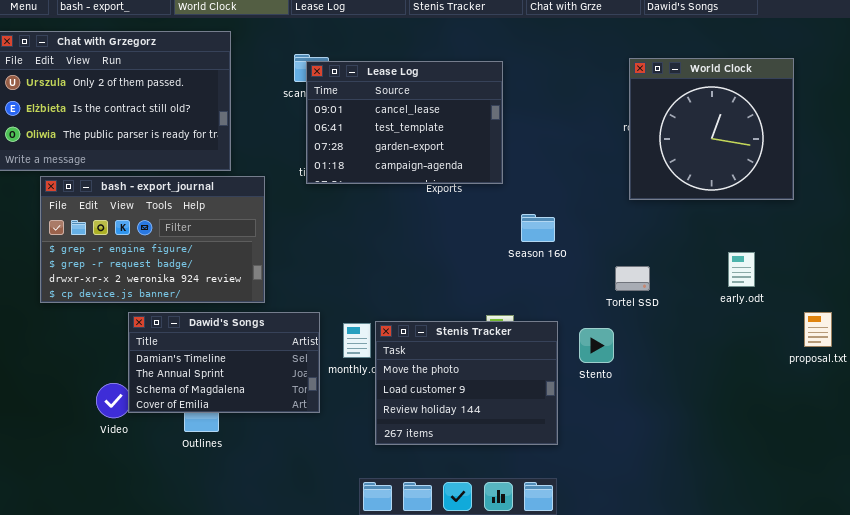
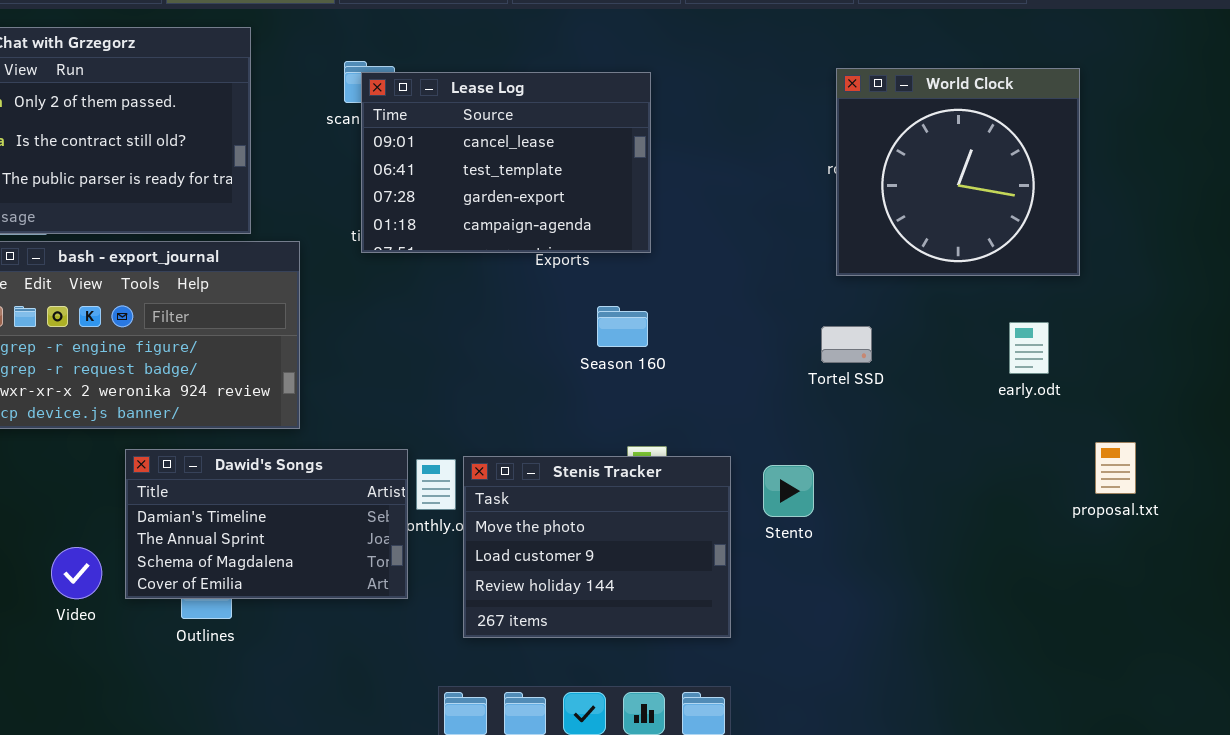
Season 160: [521,214,555,242] -> [597,306,648,347], moved
early.odt: [728,252,755,287] -> [1009,322,1049,374], moved
Tortel SSD: [615,266,650,291] -> [821,326,872,363], moved
Dawid's Songs: [128,312,320,413] -> [125,449,408,599], moved

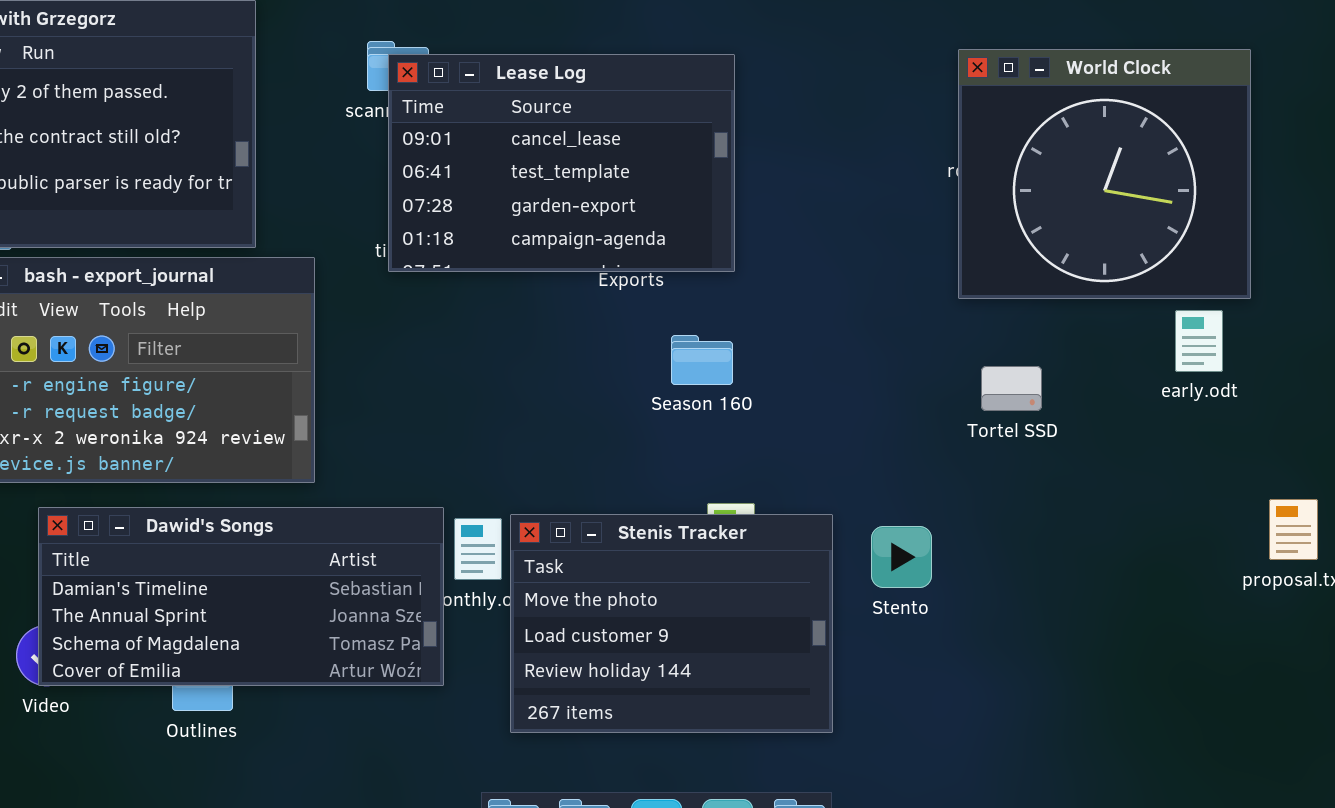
early.odt: [1009,322,1049,374] -> [1175,310,1223,372], moved
Tortel SSD: [821,326,872,363] -> [981,366,1042,411], moved
Dawid's Songs: [125,449,408,599] -> [38,507,444,686], resized

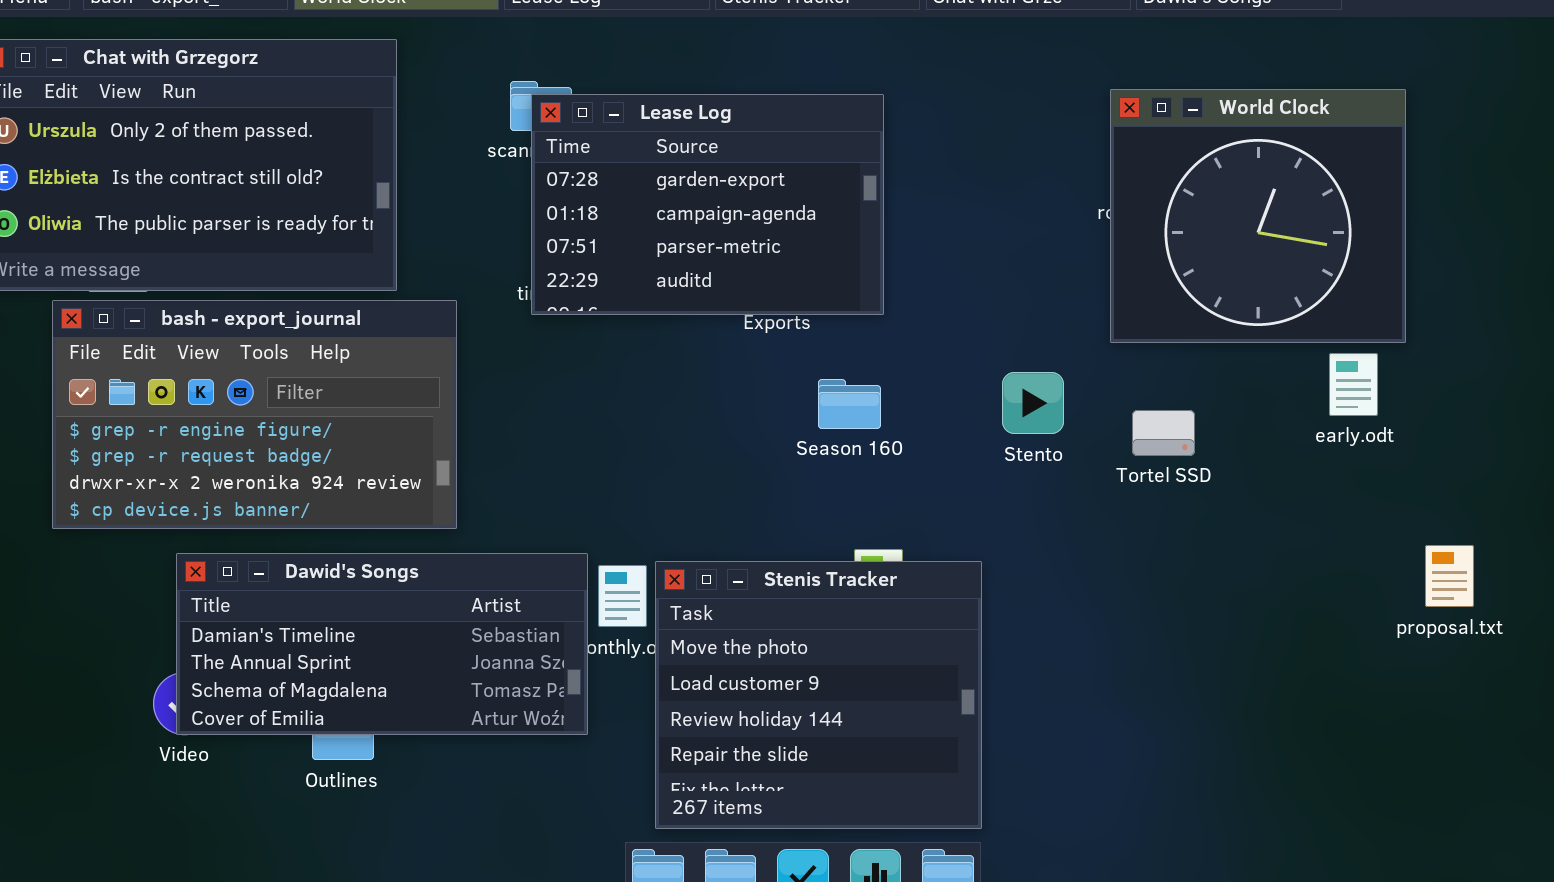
Lease Log: [388,54,735,272] -> [531,94,884,315], scrolled down 2 rows
Stenis Tracker: [510,514,833,733] -> [655,561,982,829], resized
Stento: [871,526,932,588] -> [1002,372,1064,434], moved

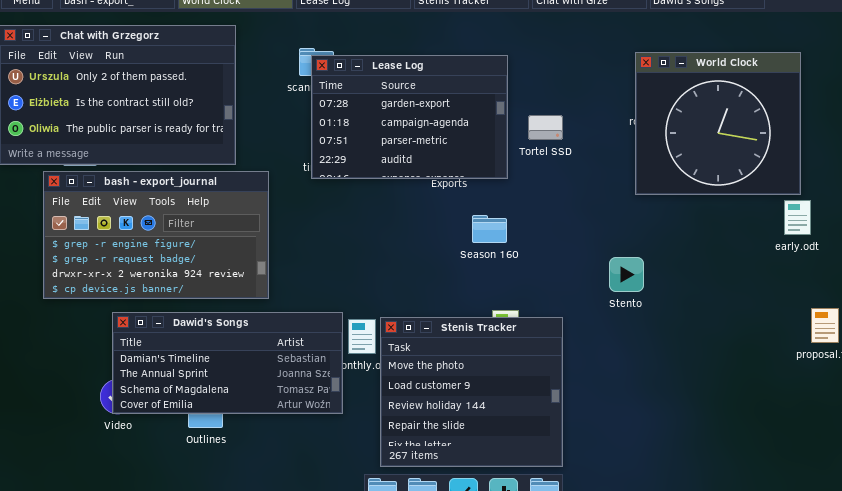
early.odt: [1329,353,1378,416] -> [784,200,811,235], moved
Stento: [1002,372,1064,434] -> [609,257,644,292], moved
Tortel SSD: [1132,410,1195,456] -> [528,115,563,140], moved

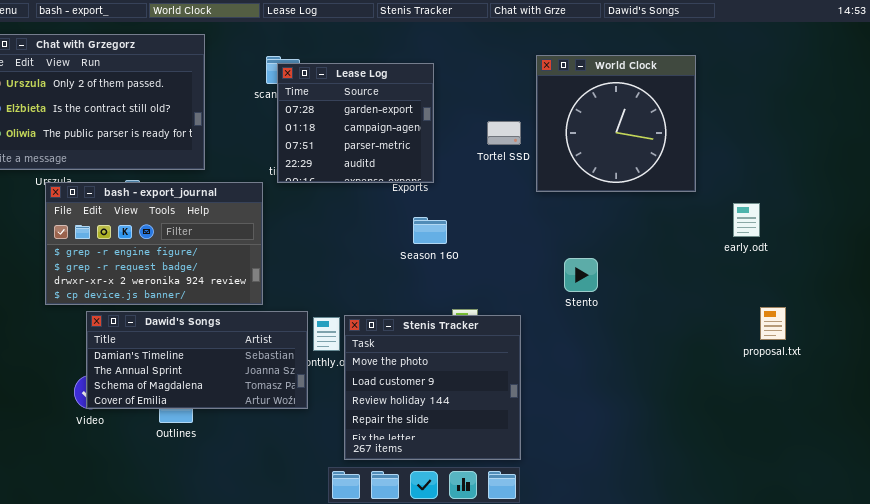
World Clock: [635,52,801,195] -> [536,55,696,192], moved
Lease Log: [311,55,508,179] -> [277,63,434,183], resized
bash - export_journal: [43,171,269,299] -> [45,182,263,305], moved
Season 160: [472,215,507,243] -> [413,217,447,244], moved

